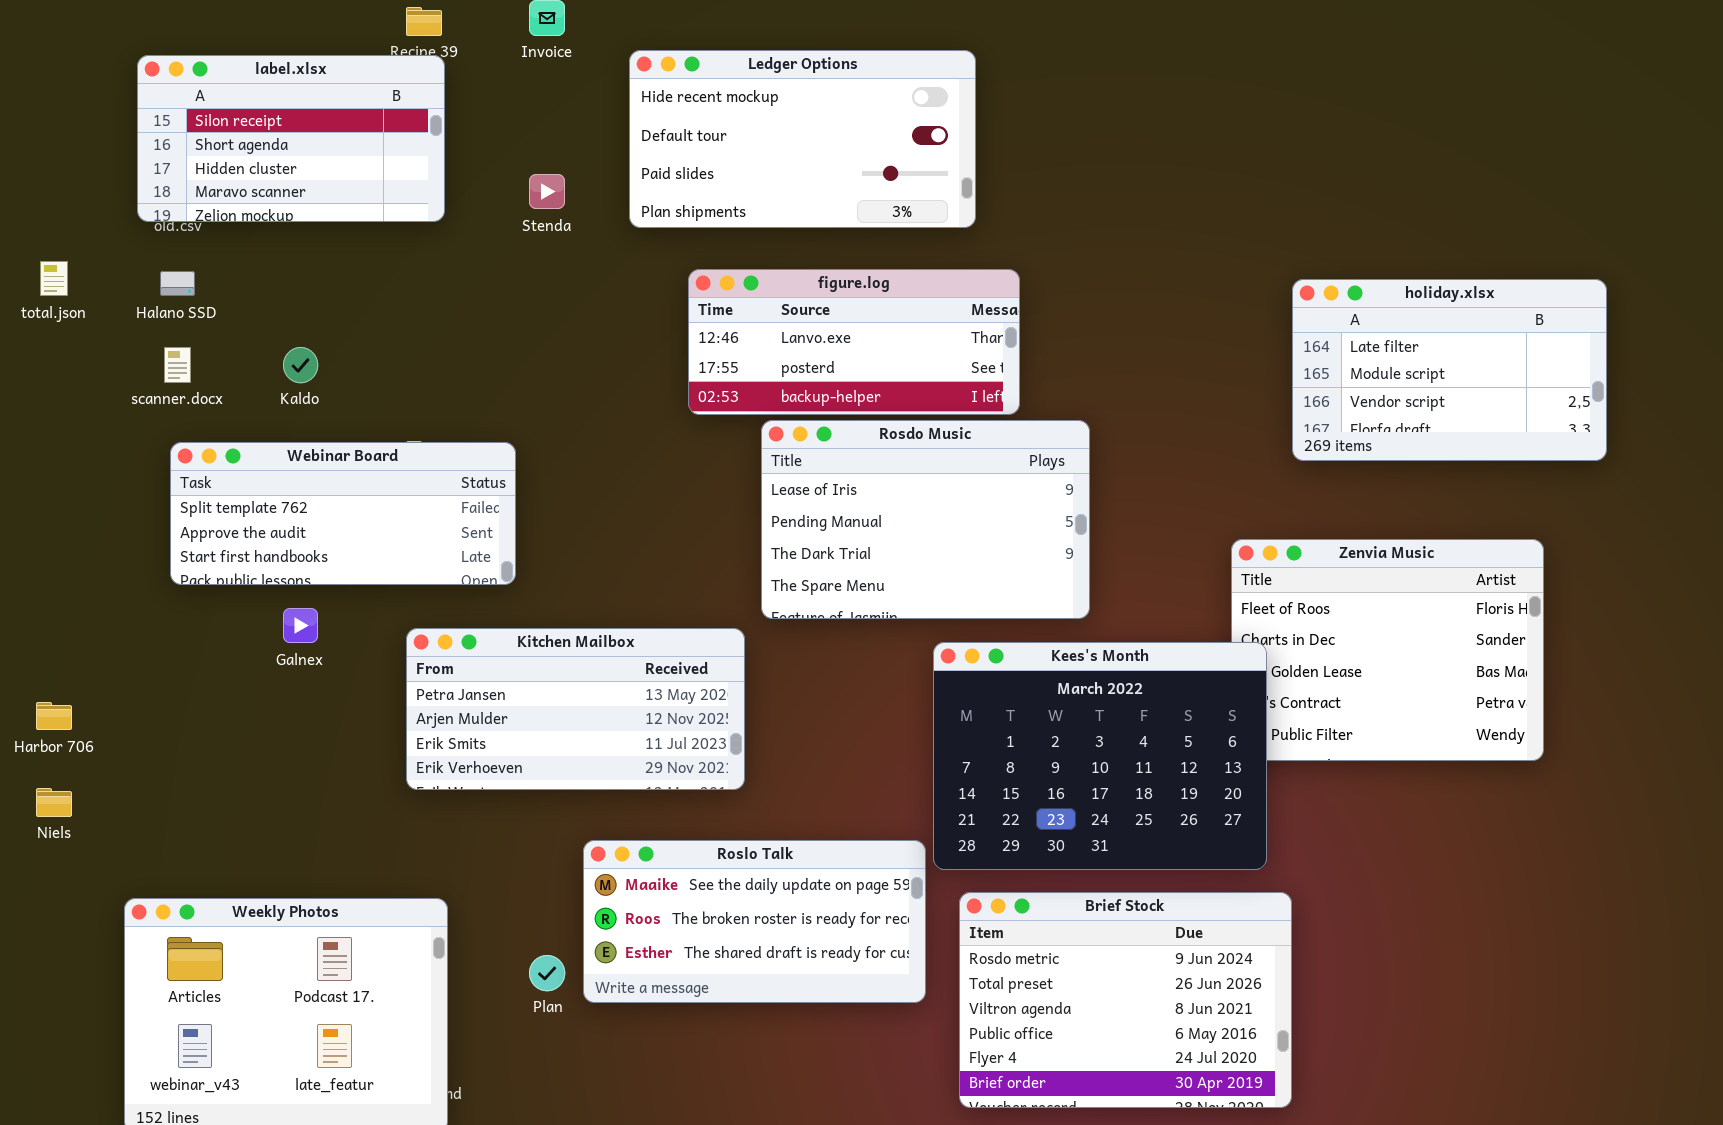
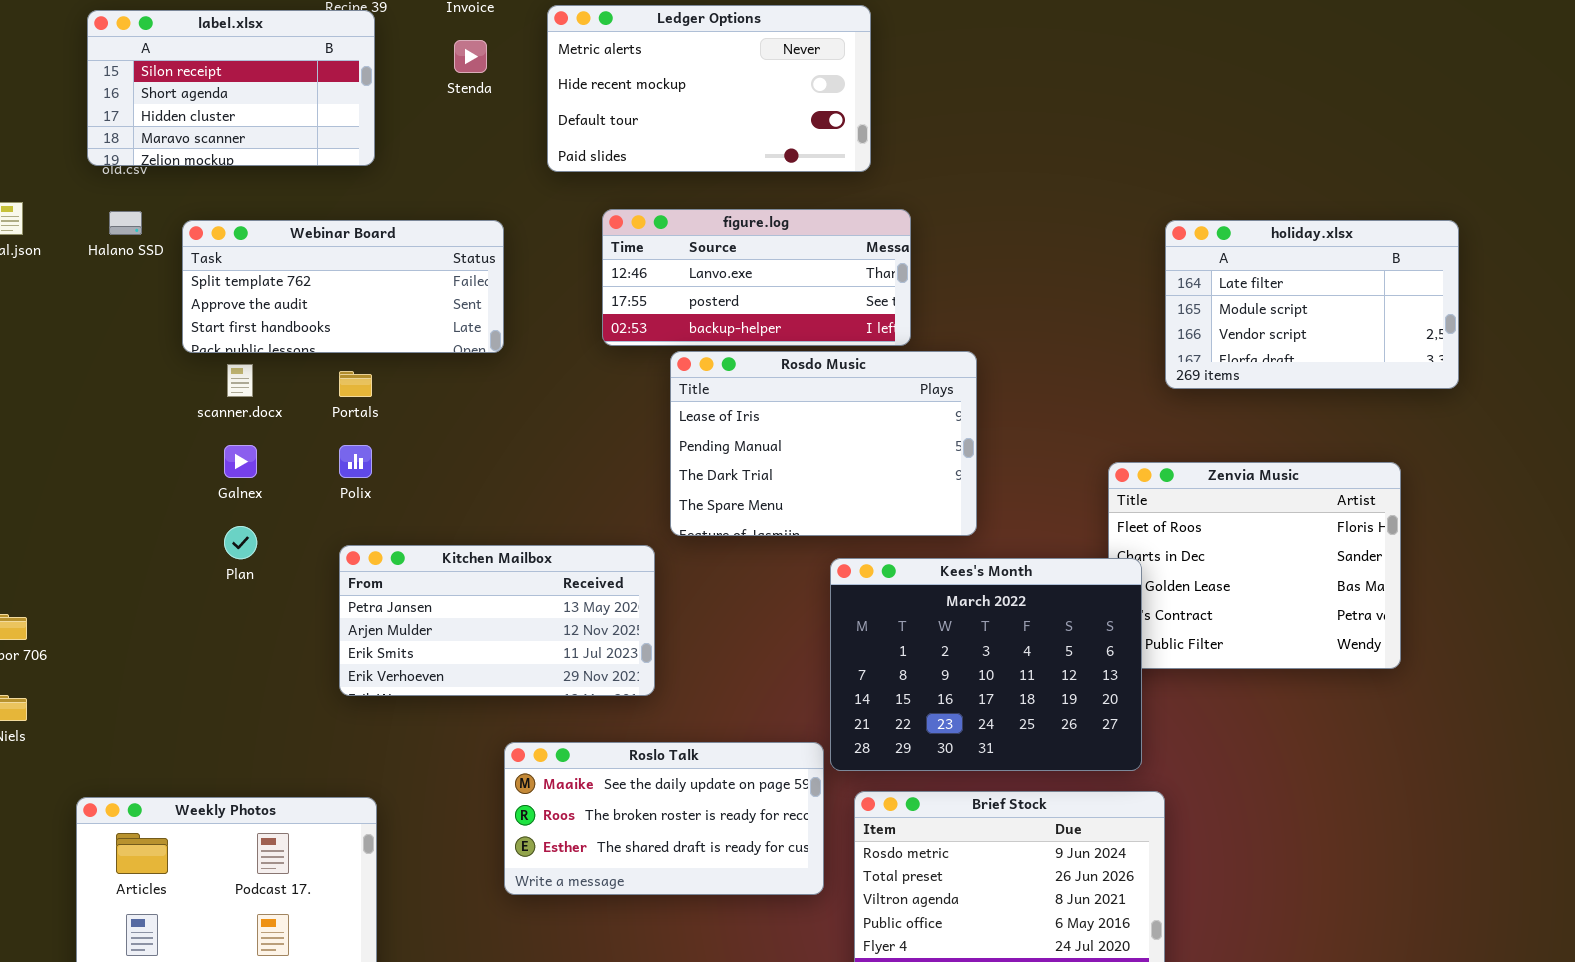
Ledger Options: [629,50,976,228] -> [547,5,871,172], scrolled up 1 row
Stenda: [529,174,565,209] -> [454,40,487,73], moved
scanner.docx: [164,347,191,383] -> [227,364,253,397], moved
Webinar Board: [170,442,516,585] -> [182,220,504,353], moved
Galnex: [283,608,318,643] -> [224,445,257,478], moved
Plan: [529,955,565,991] -> [224,526,257,559], moved

